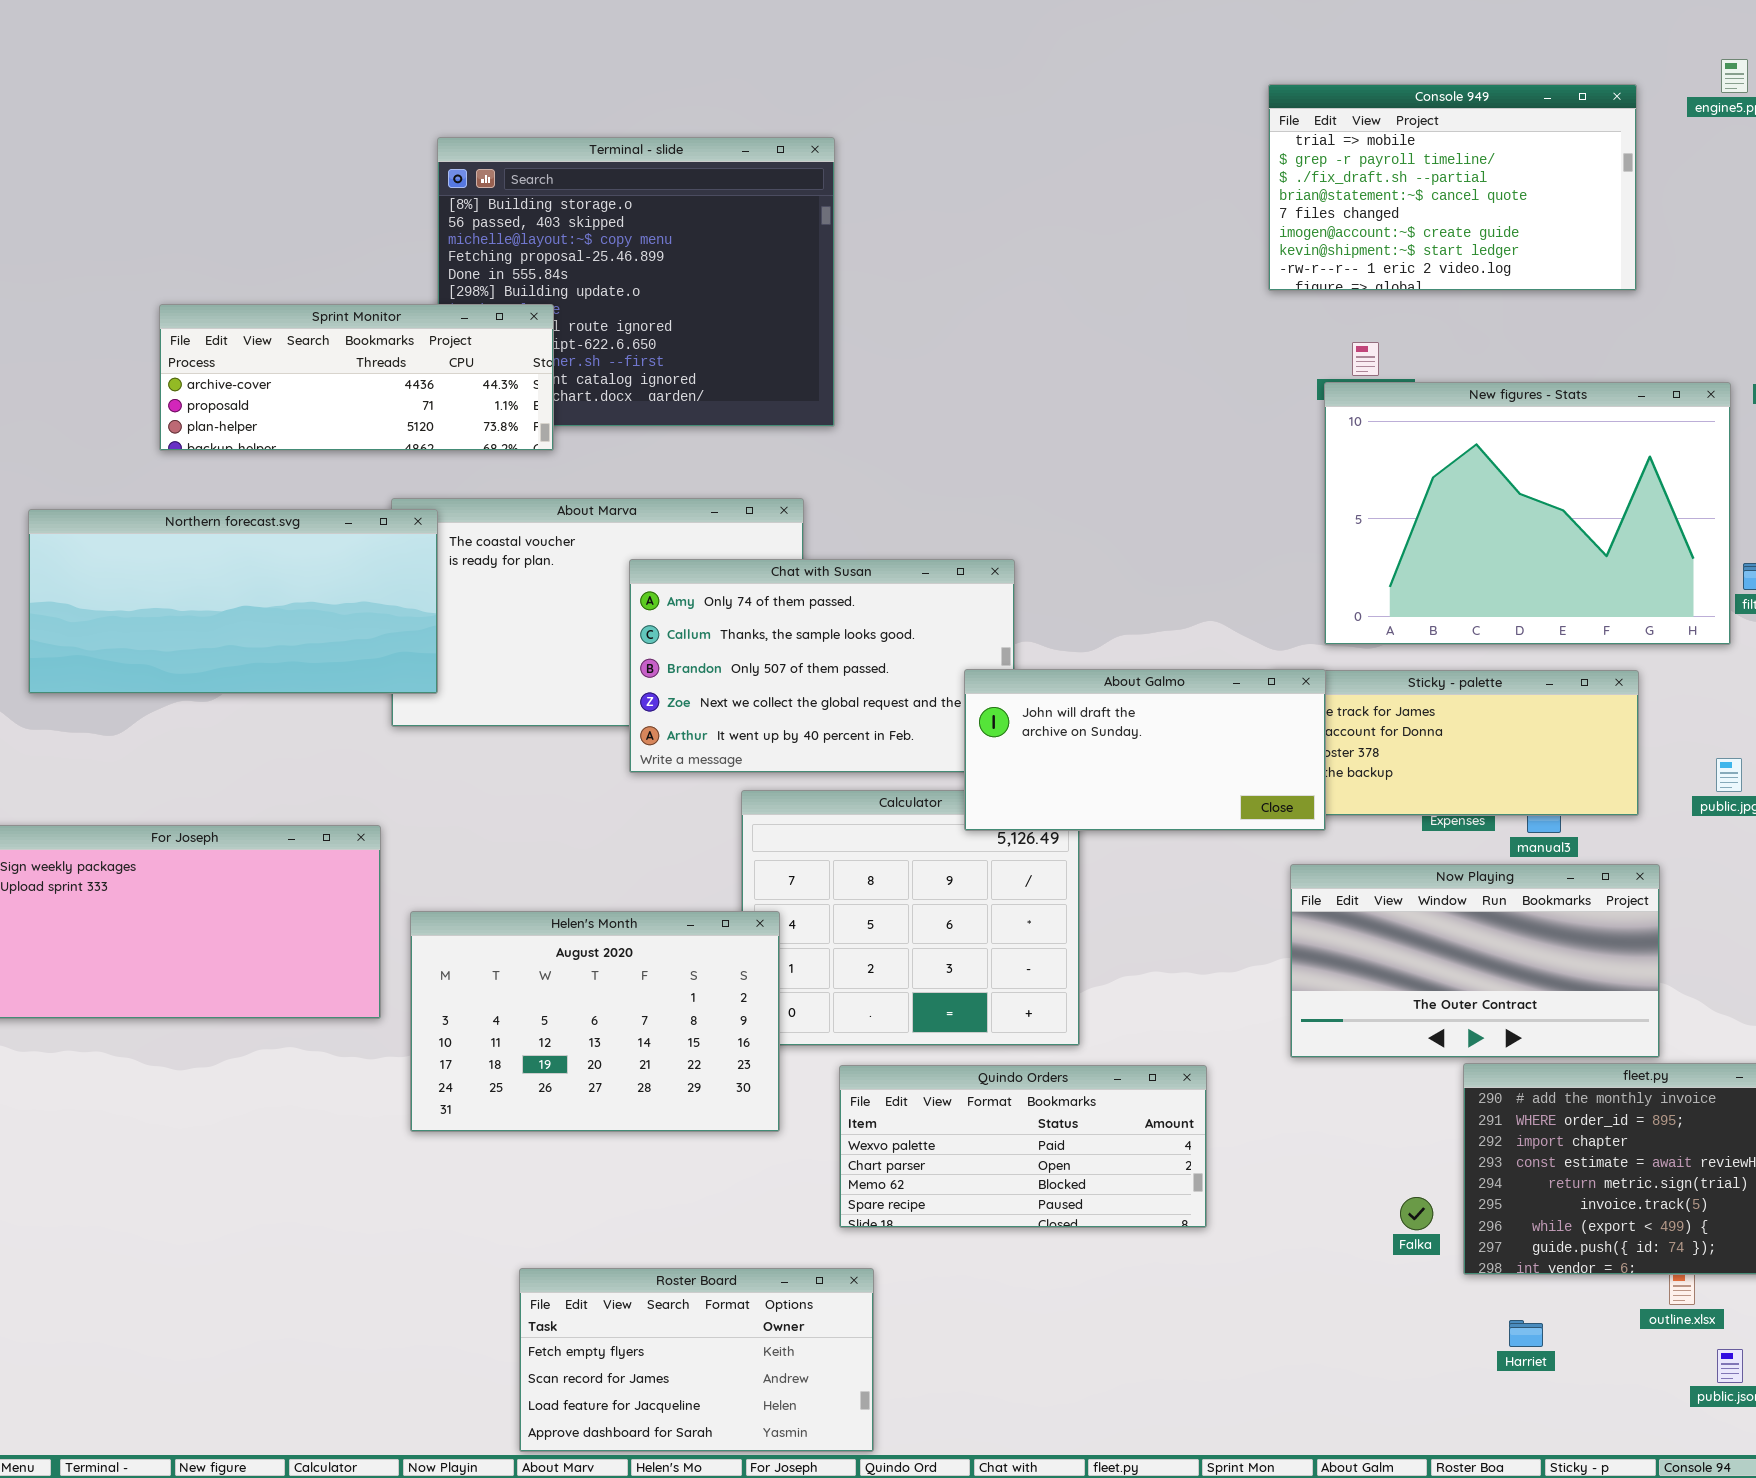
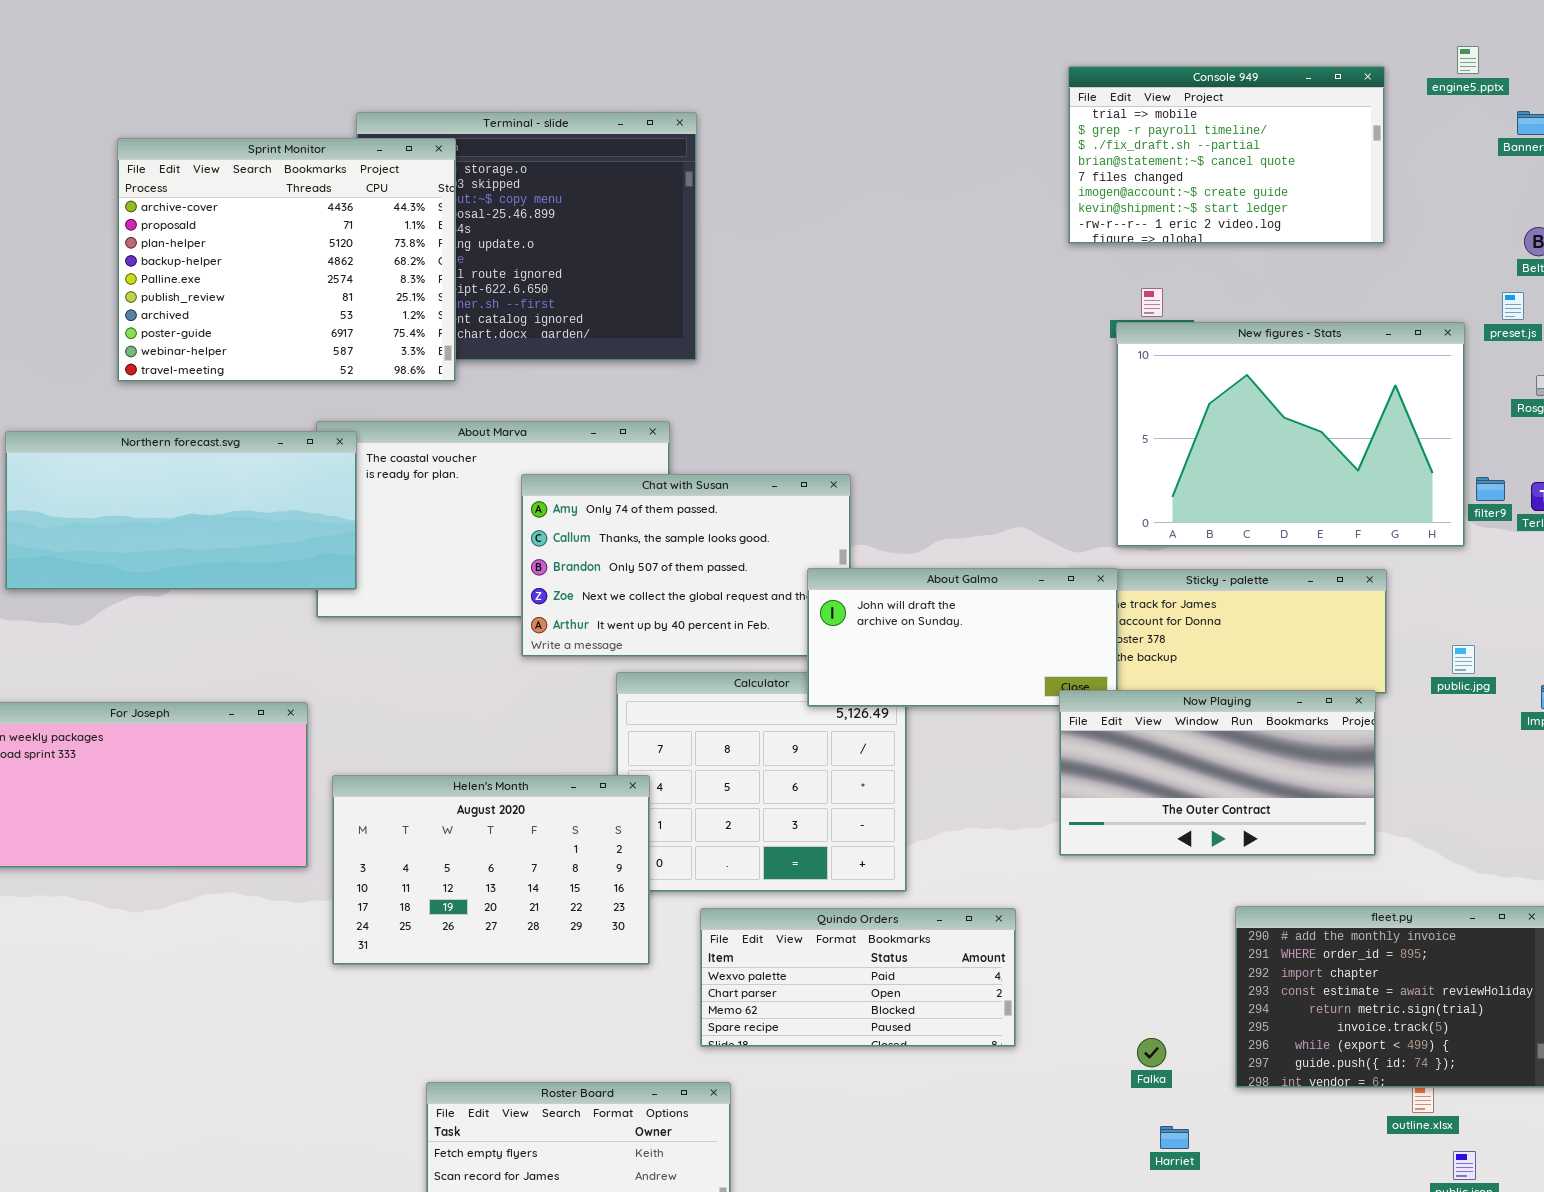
Sprint Monitor: [159,304,554,451] -> [117,138,456,382], resized
Now Playing: [1290,864,1660,1058] -> [1059,690,1376,856], moved
Falka: [1400,1197,1433,1230] -> [1137,1038,1166,1067], moved
Harriet: [1509,1320,1543,1347] -> [1160,1126,1189,1149], moved

